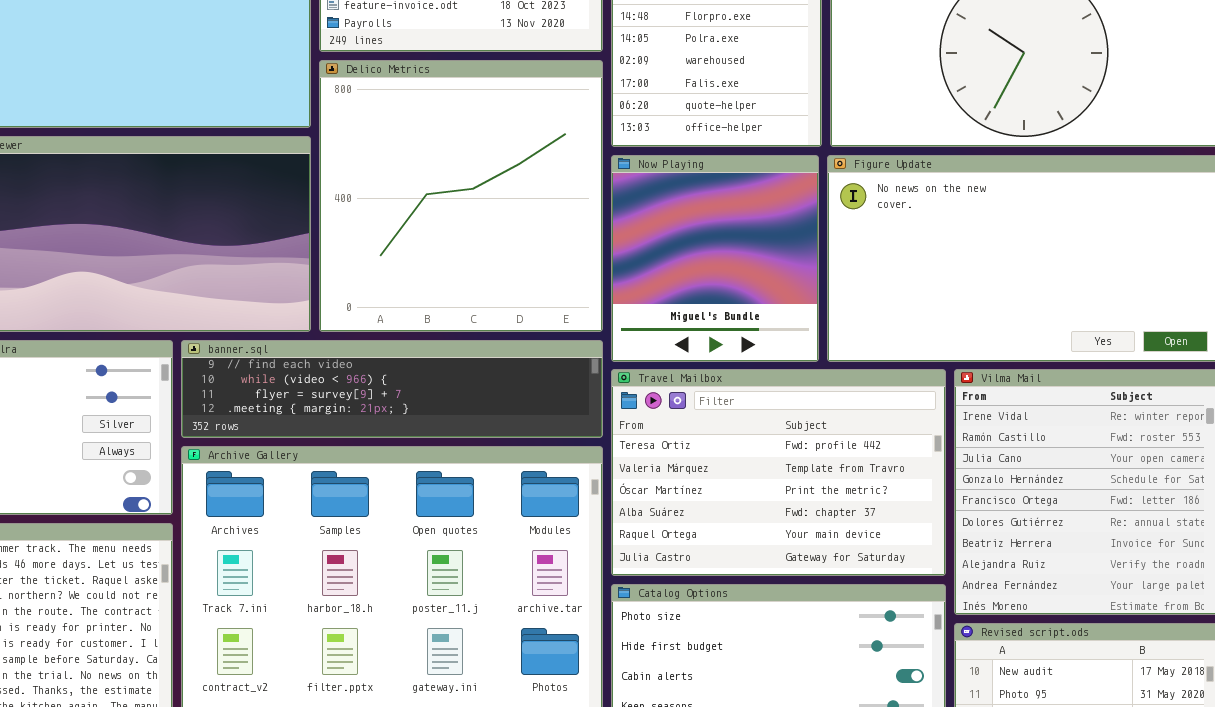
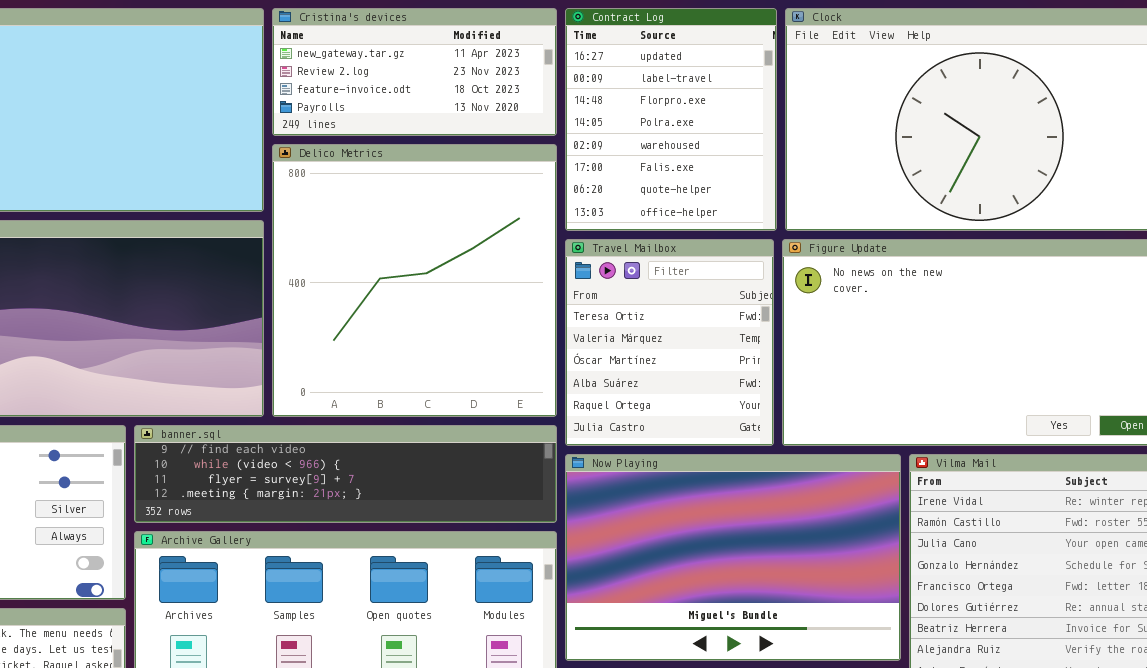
Now Playing: [611,155,819,362] -> [565,454,901,661], moved, resized
Travel Mailbox: [611,369,946,576] -> [565,239,774,446], moved, resized

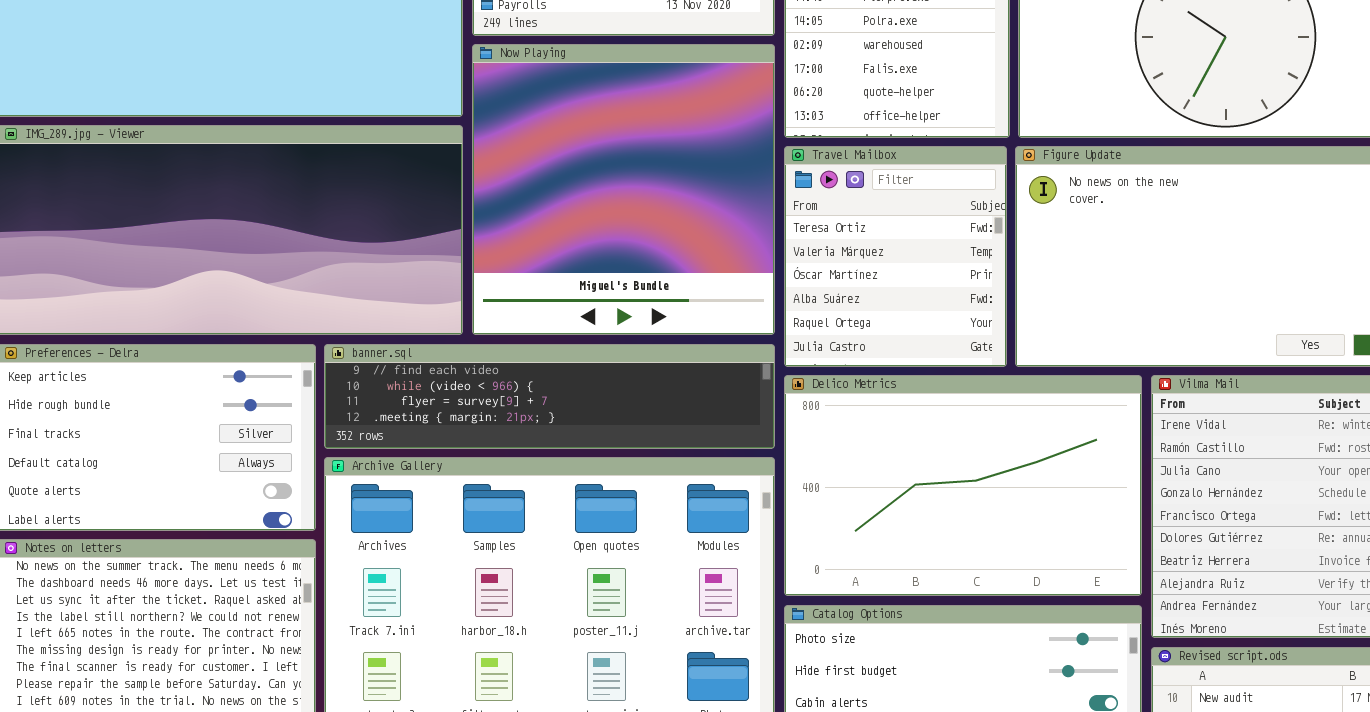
Delico Metrics: [272,144,557,417] -> [784,375,1142,596], moved, resized
Now Playing: [565,454,901,661] -> [472,44,775,335], moved, resized

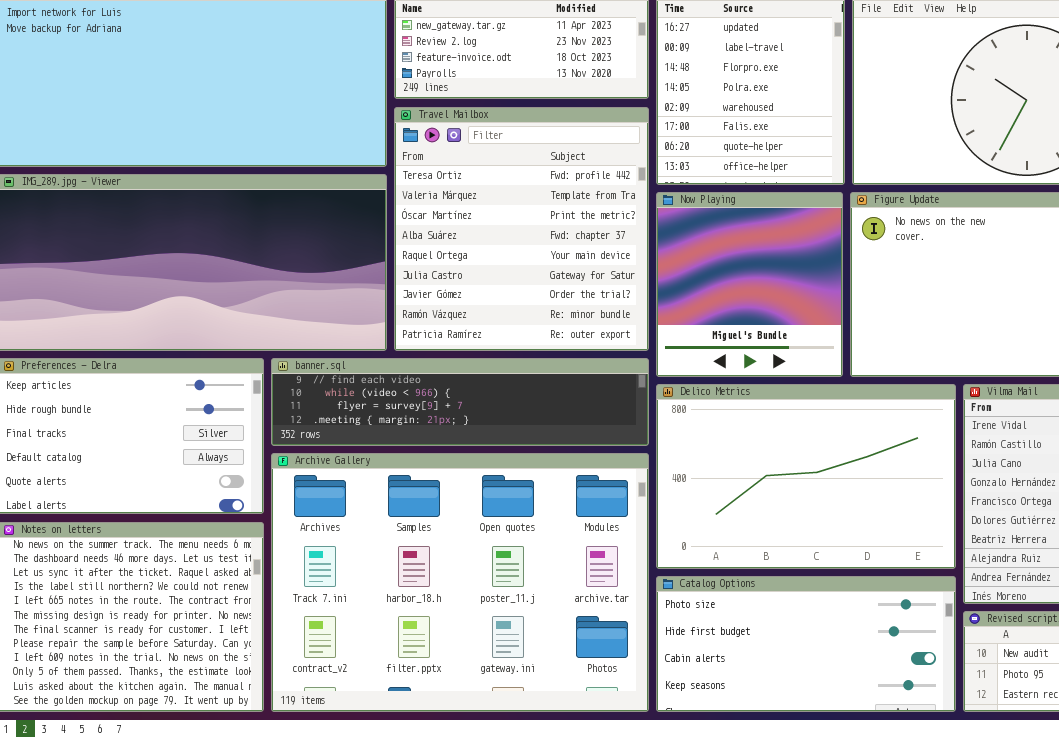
Now Playing: [472,44,775,335] -> [656,192,843,377], moved, resized
Travel Mailbox: [784,146,1007,367] -> [394,107,649,351], moved, resized

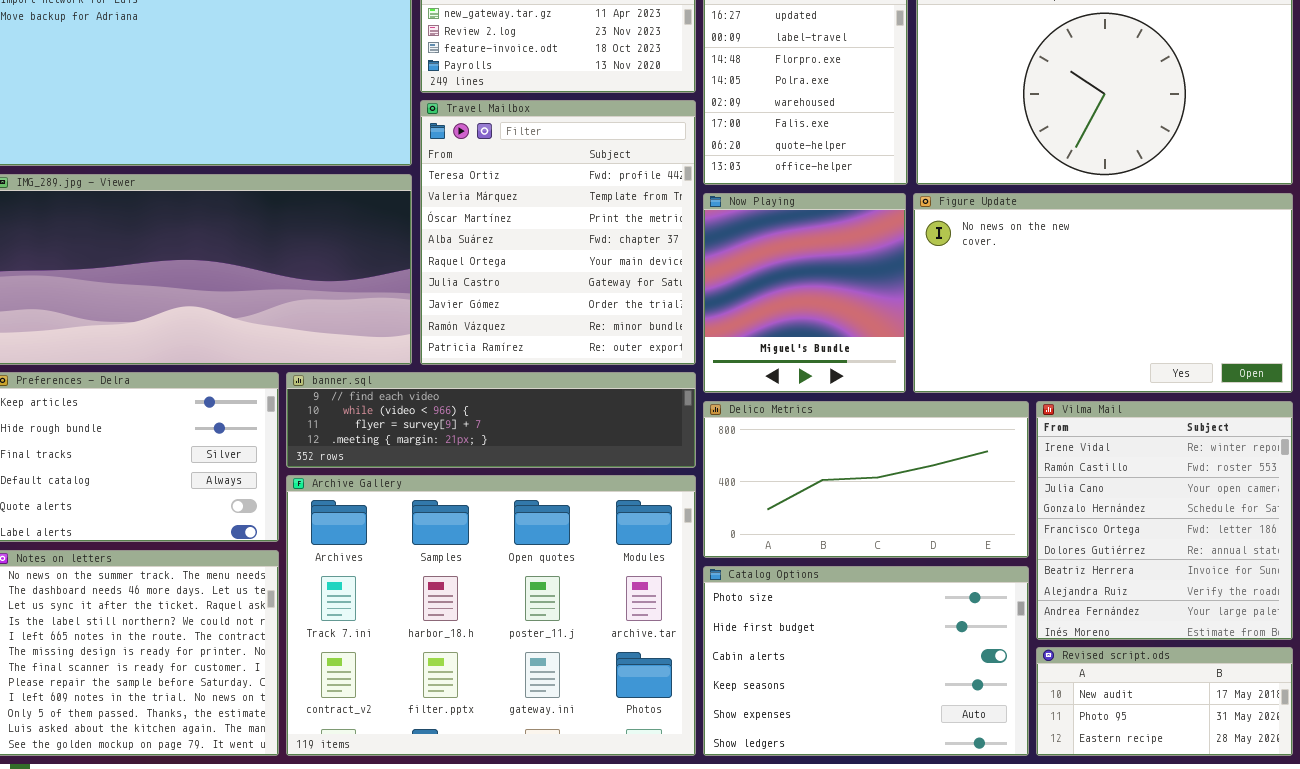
Delico Metrics: [656,384,956,569] -> [703,401,1029,558], resized
Catalog Options: [656,576,956,712] -> [703,566,1029,756], resized

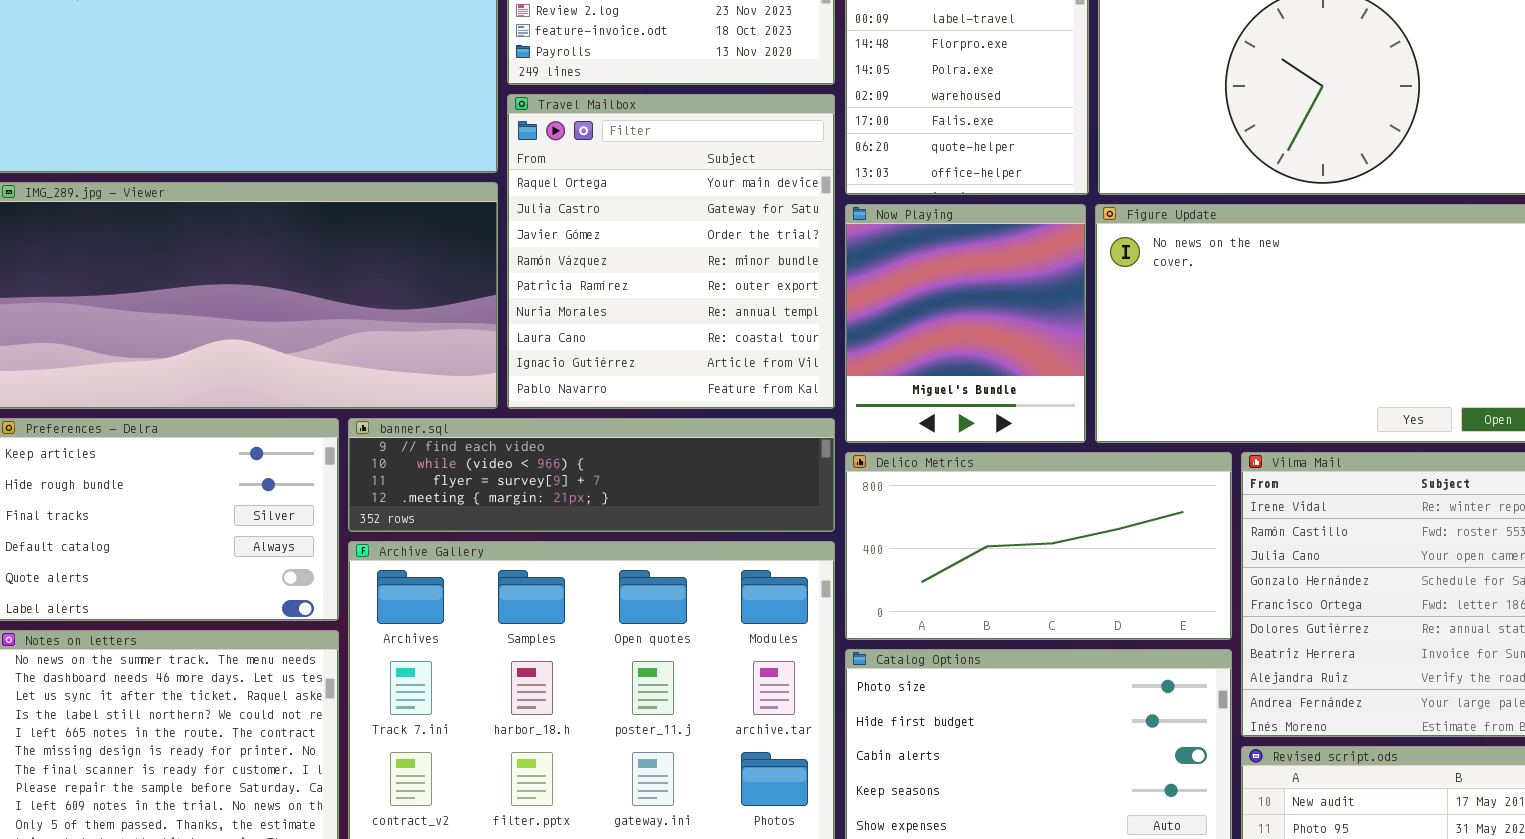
Travel Mailbox: [420,100,696,365] -> [507,94,835,409], scrolled down 4 rows

